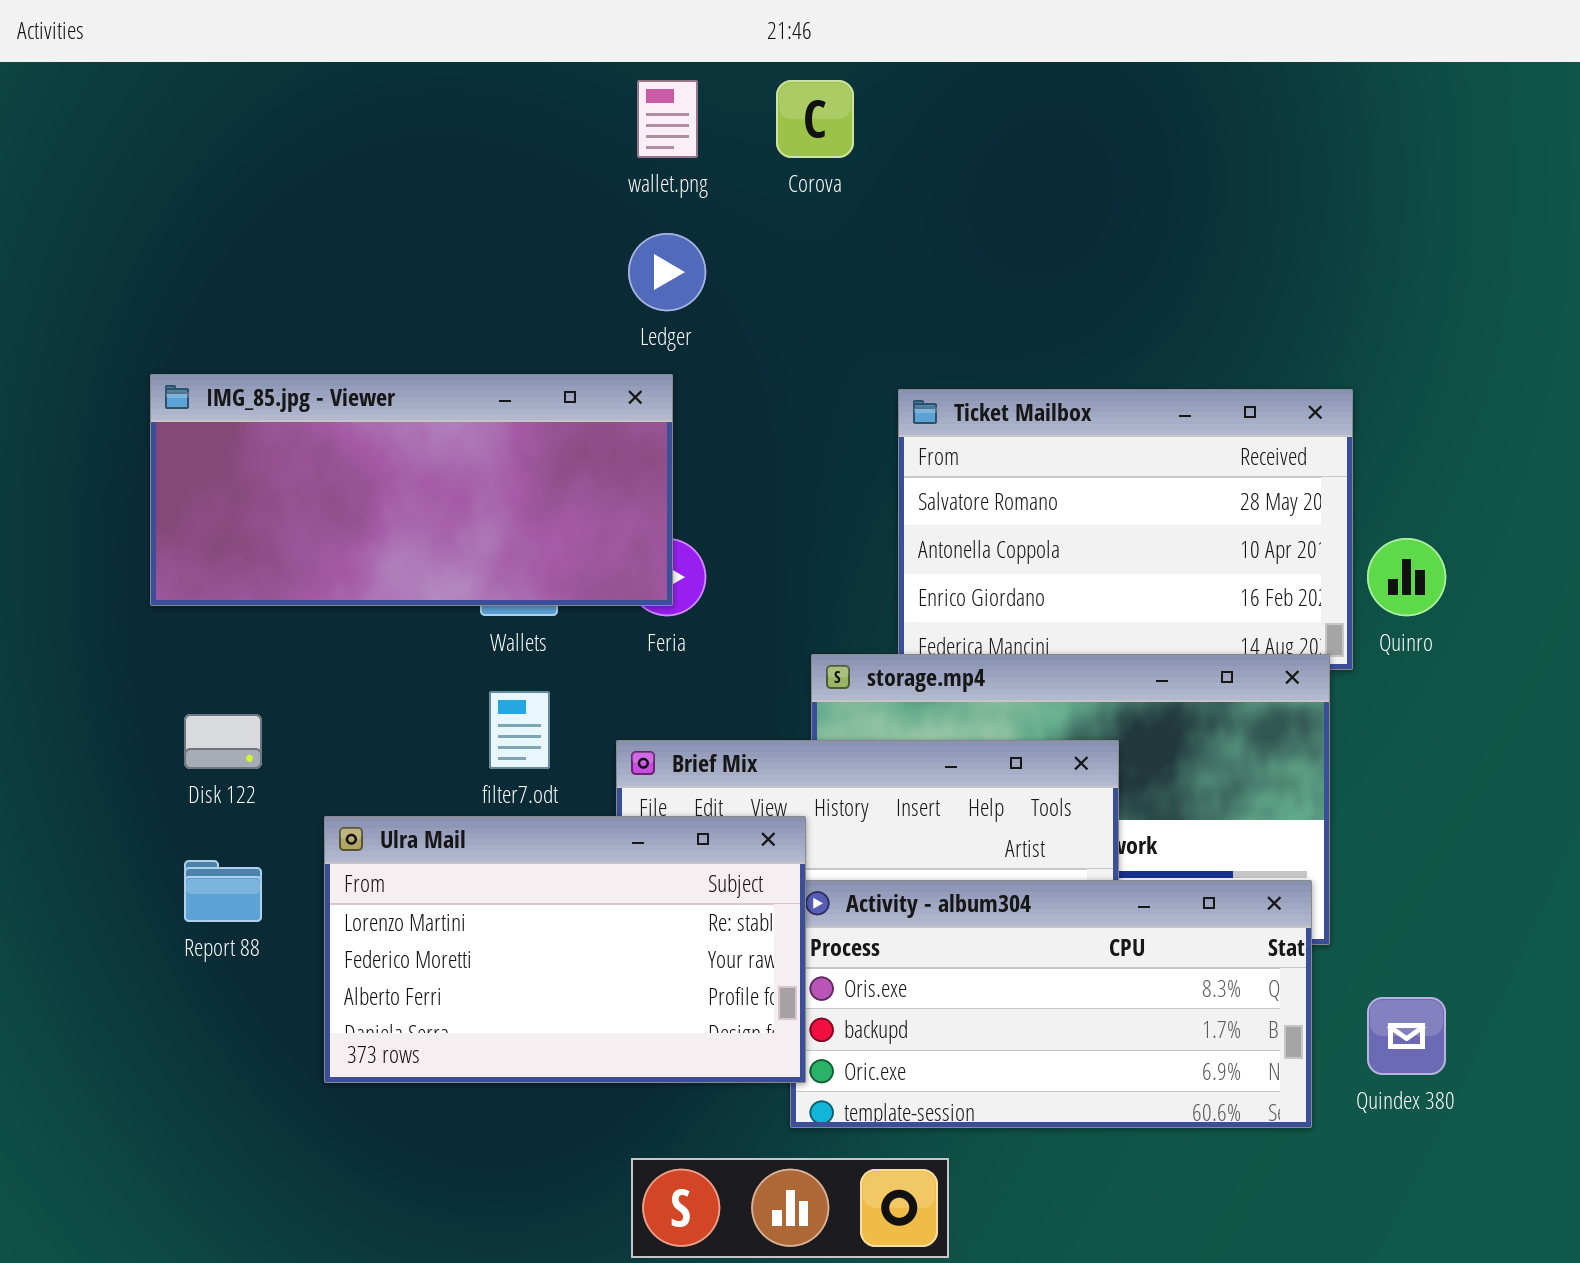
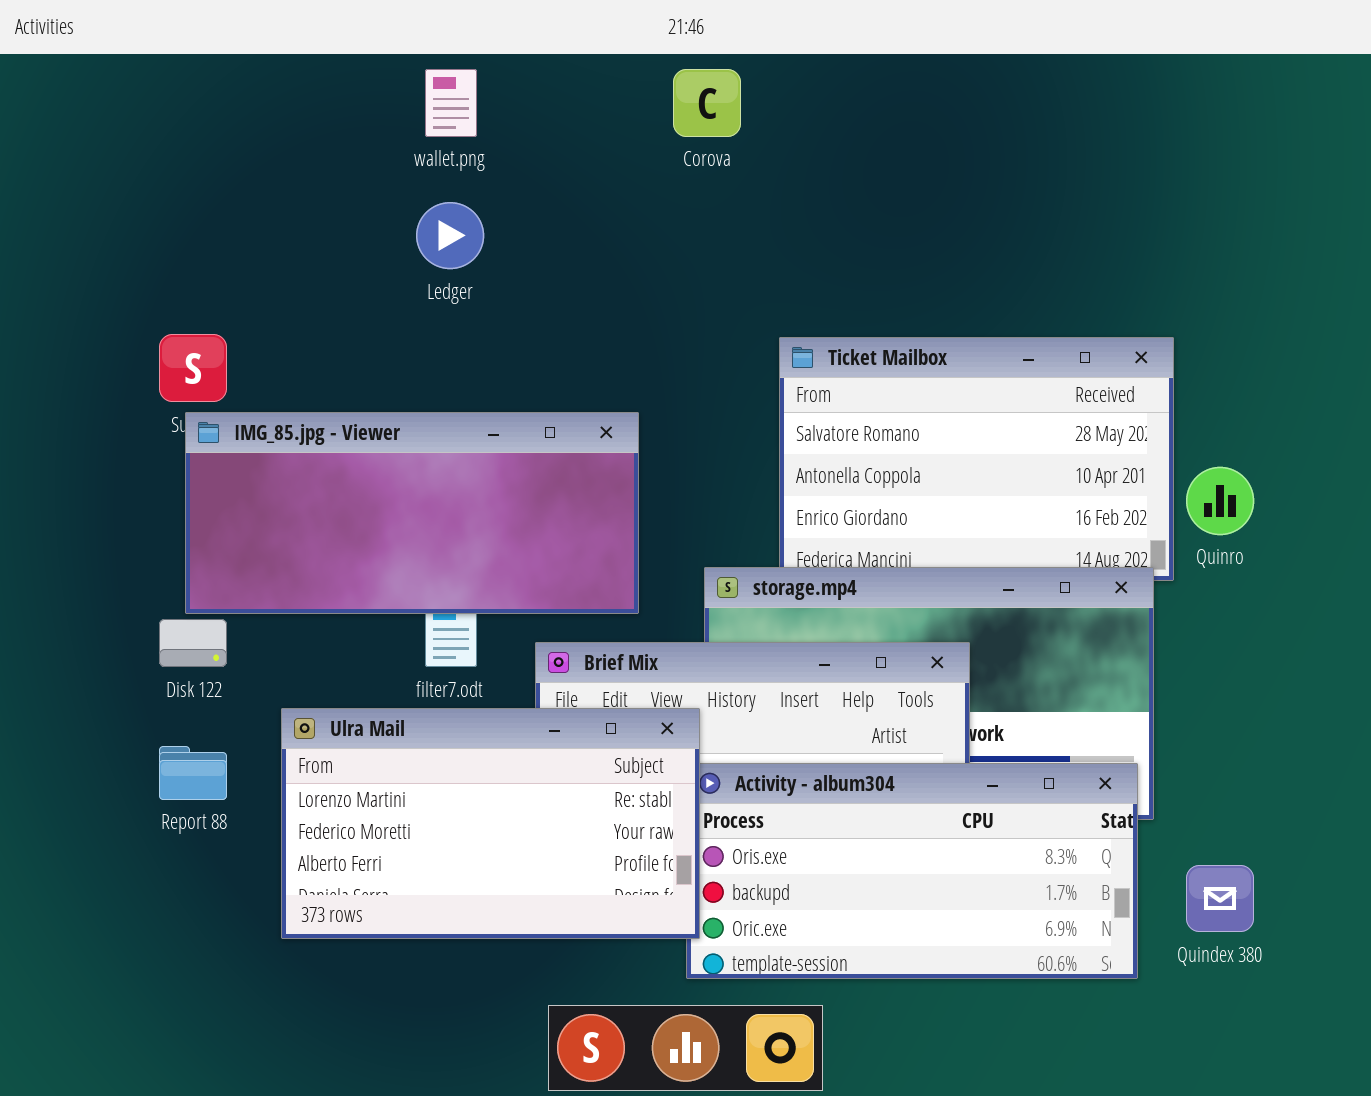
wallet.png: [637,80,698,158] -> [425,69,477,137], moved
Ledger: [628,233,706,311] -> [416,202,484,269], moved
IMG_85.jpg - Viewer: [150,374,673,606] -> [185,412,639,614], moved

